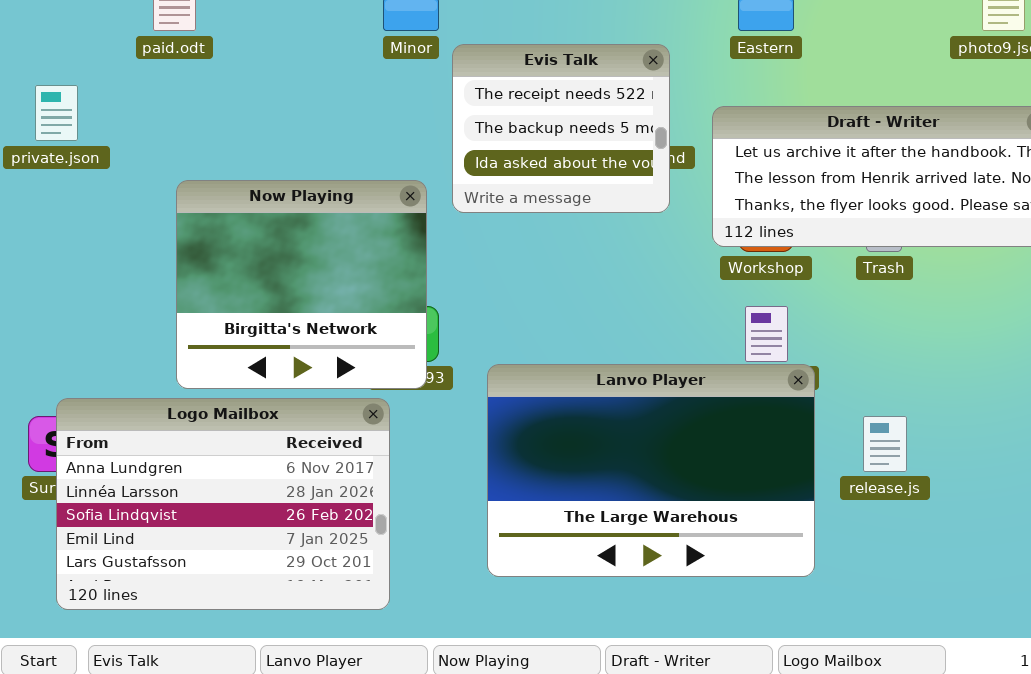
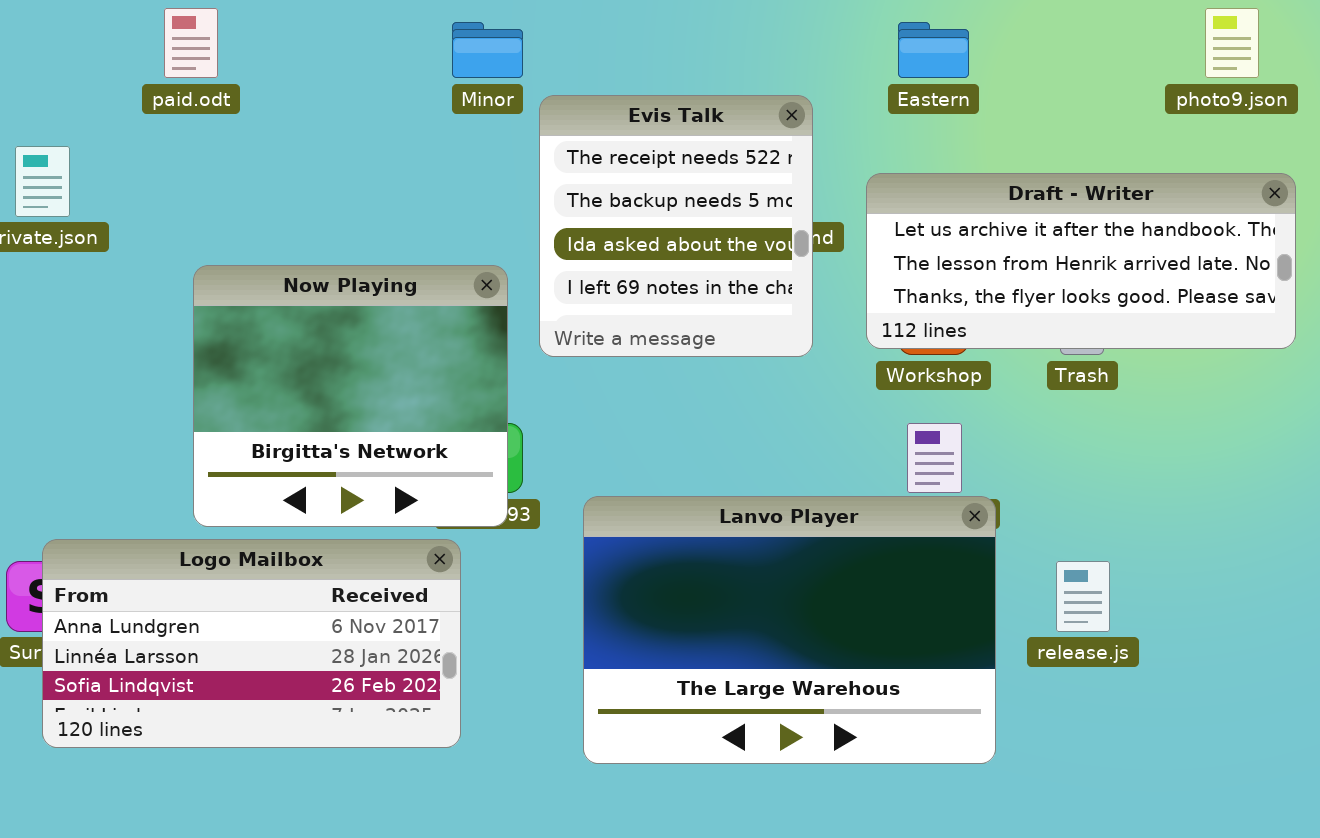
Evis Talk: [452,44,670,213] -> [539,95,813,357], resized
Logo Mailbox: [56,398,390,610] -> [42,539,461,748], resized

